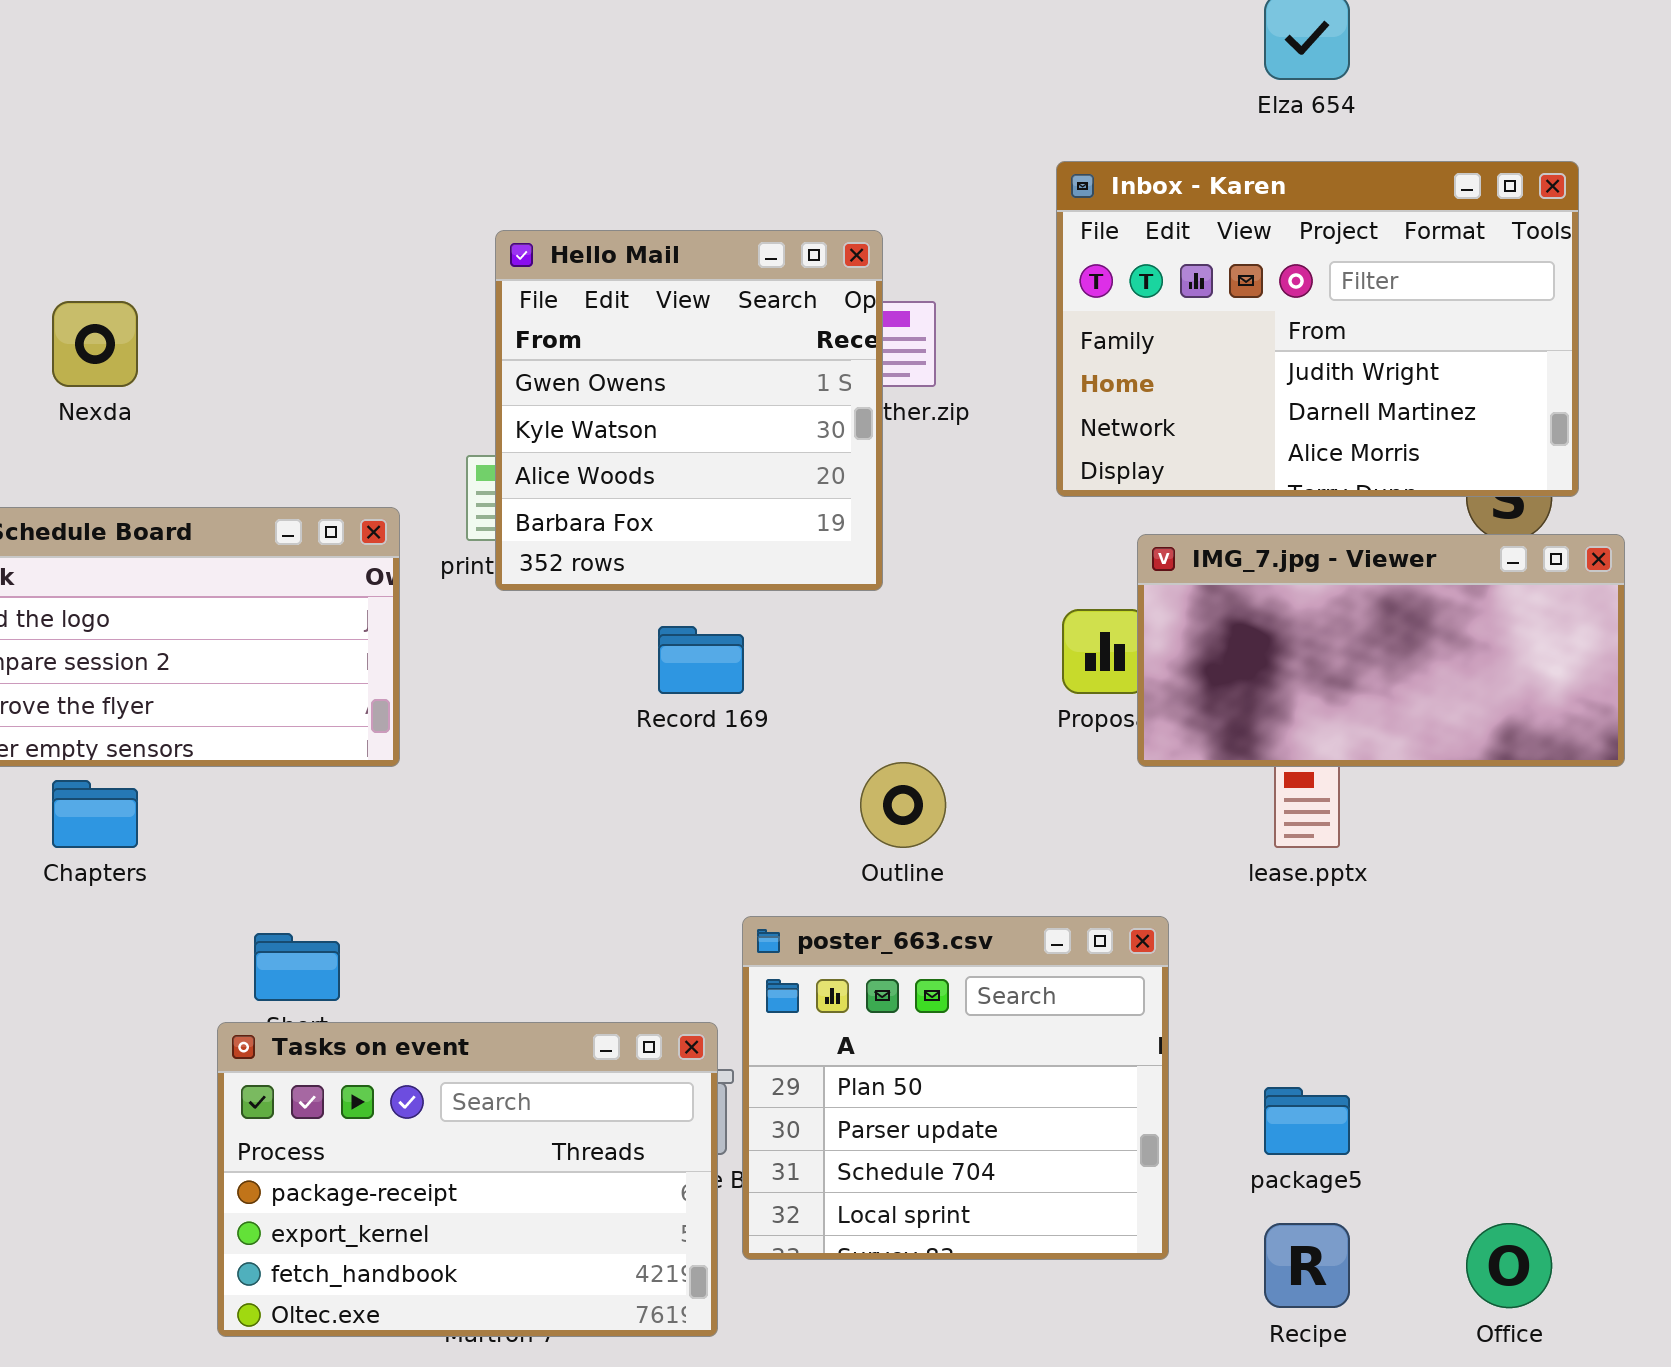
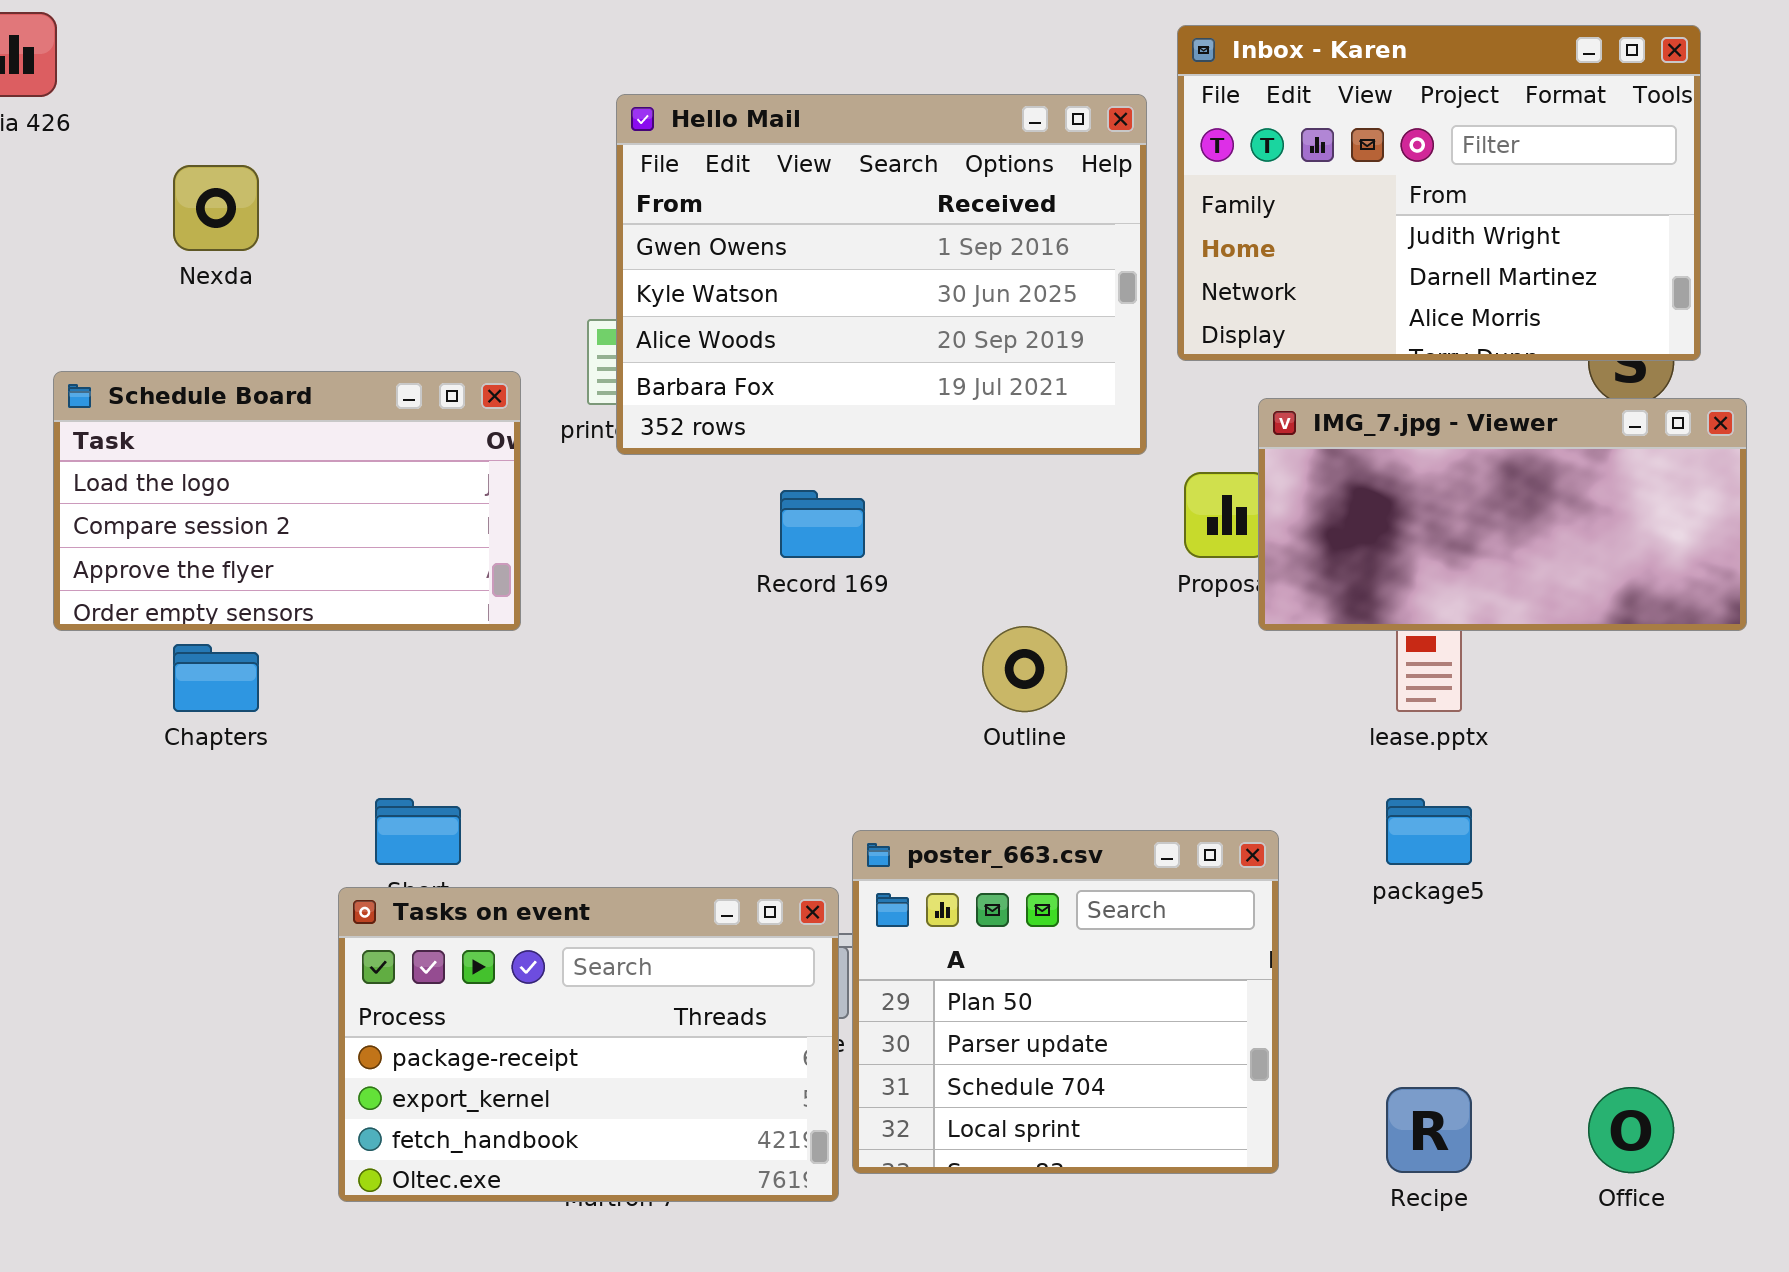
Hello Mail: [495,230,883,591] -> [616,94,1147,455], resized
poster_663.csv: [742,916,1169,1260] -> [852,830,1279,1174], moved
package5: [1264,1087,1350,1155] -> [1386,798,1472,865], moved

